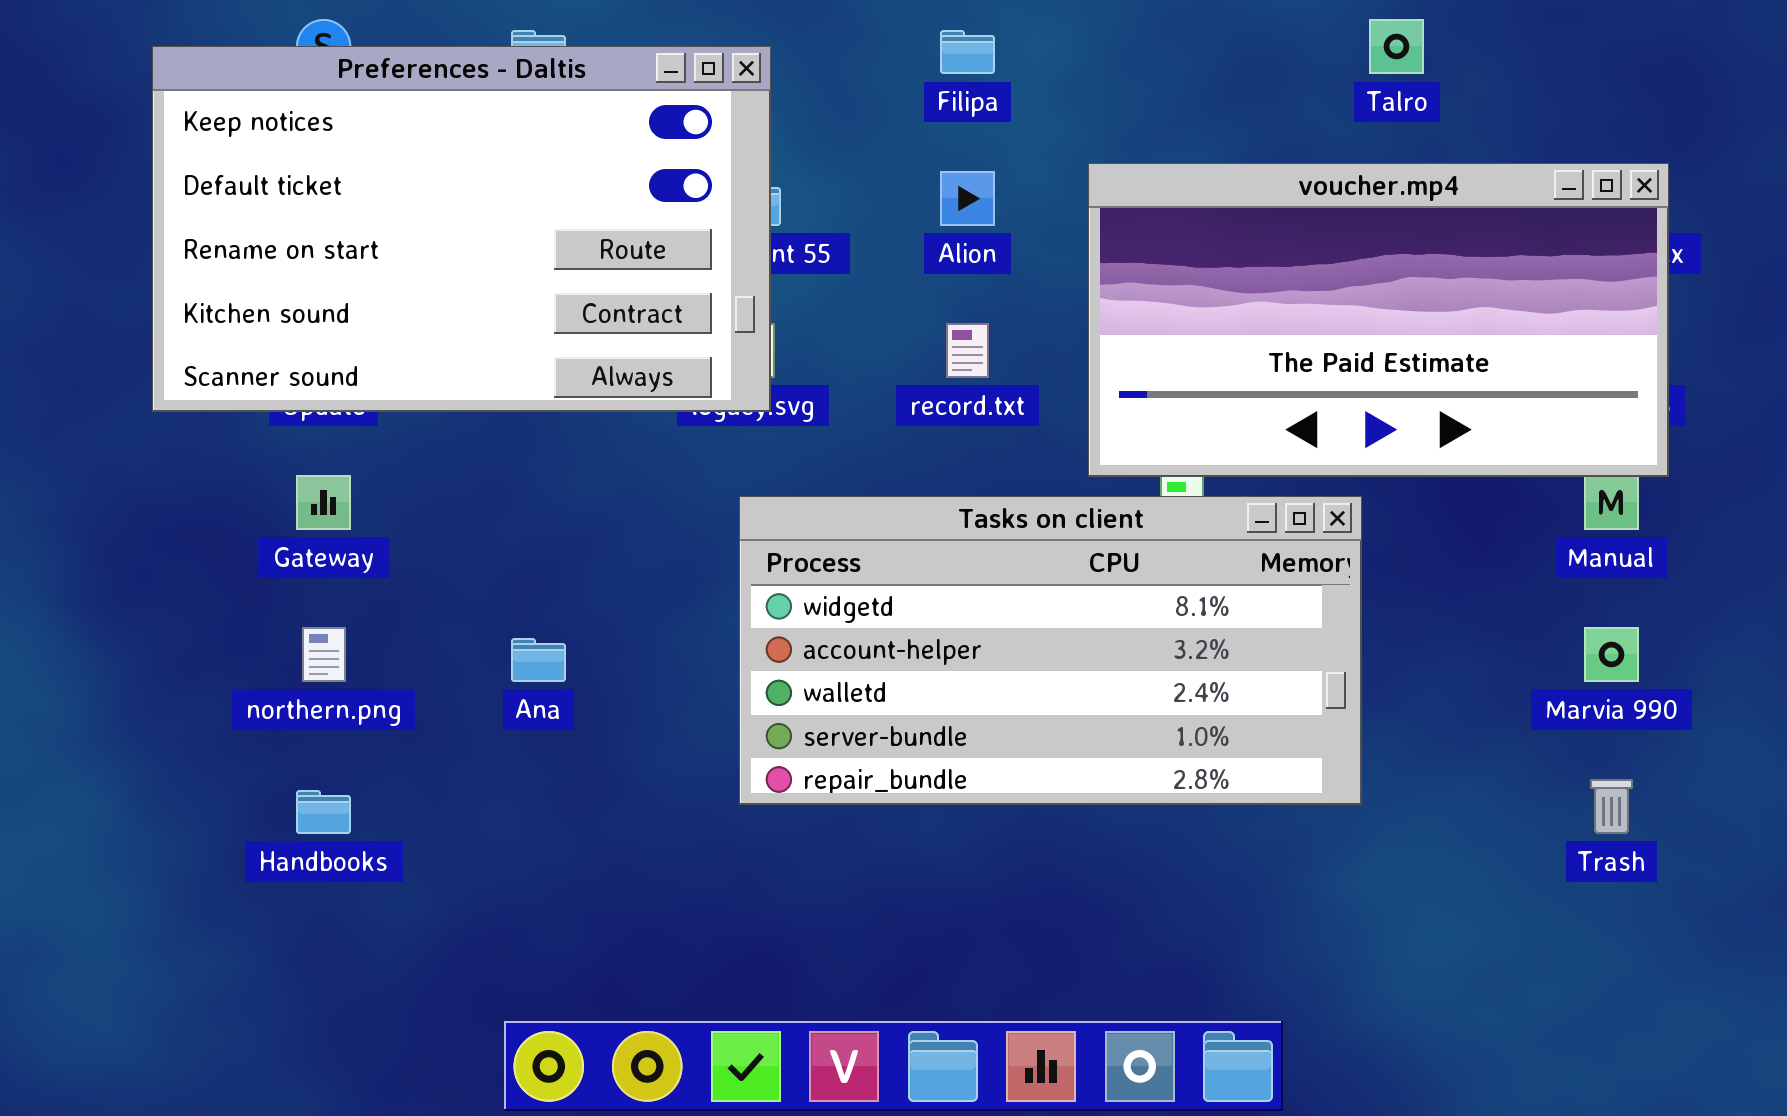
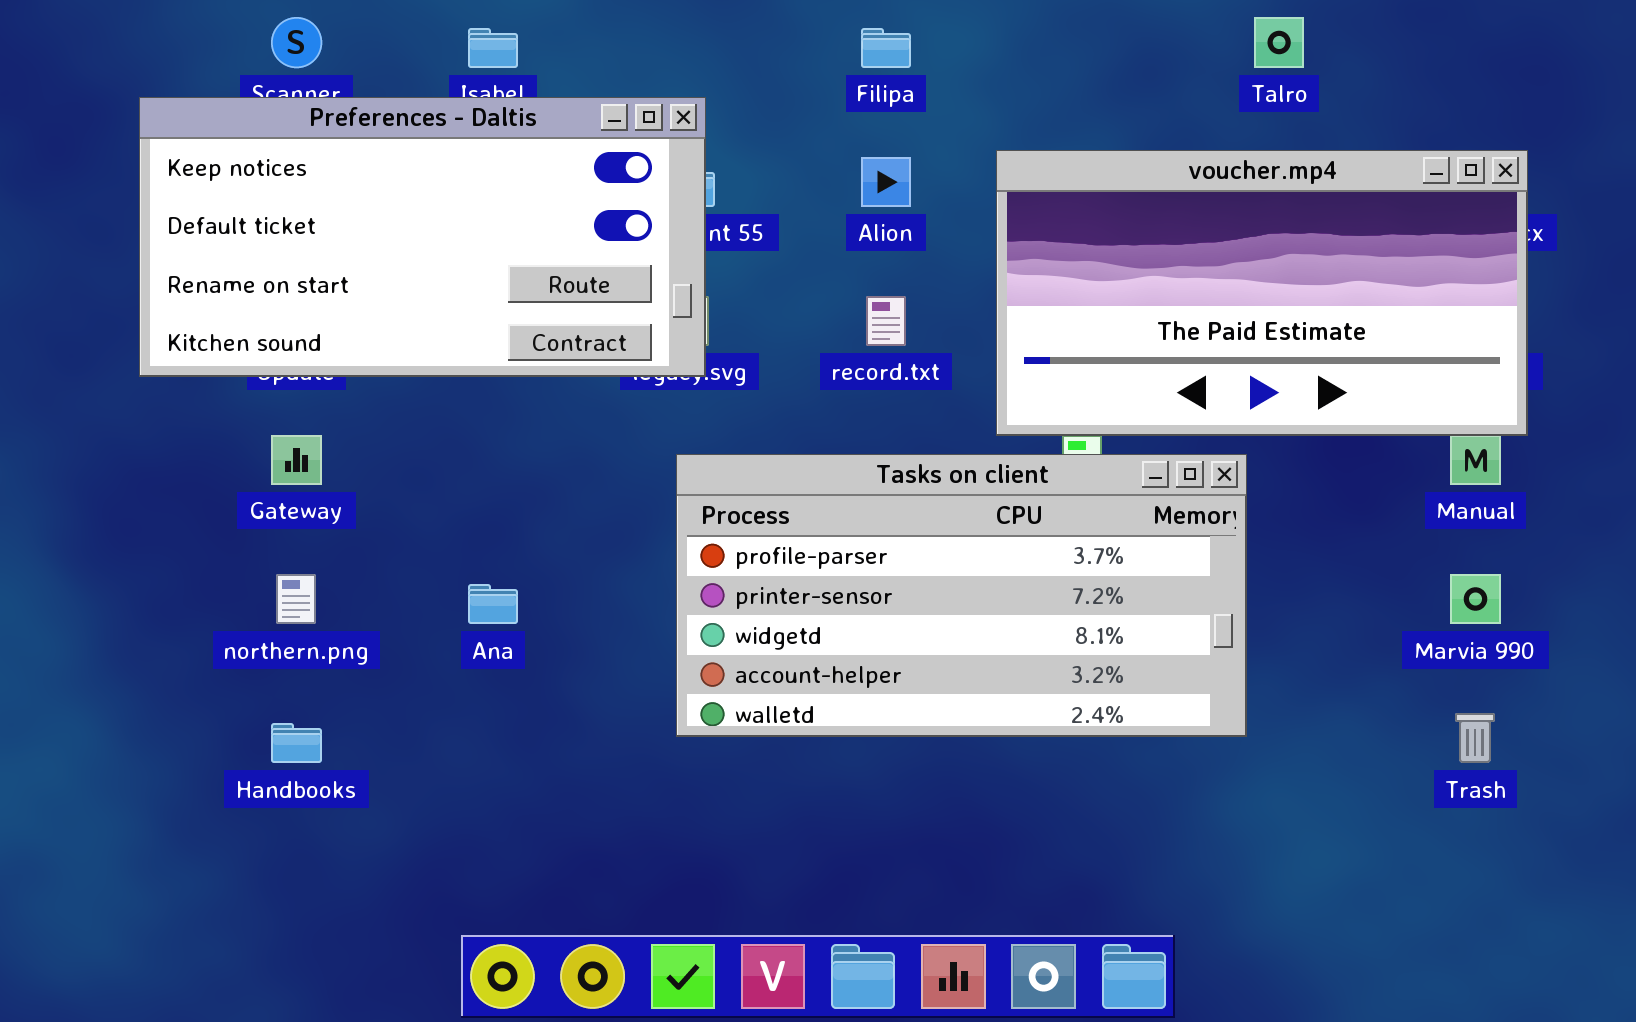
Preferences - Daltis: [152,46,771,412] -> [139,97,706,377], resized
Tasks on client: [739,496,1362,805] -> [676,454,1247,737], scrolled up 2 rows

